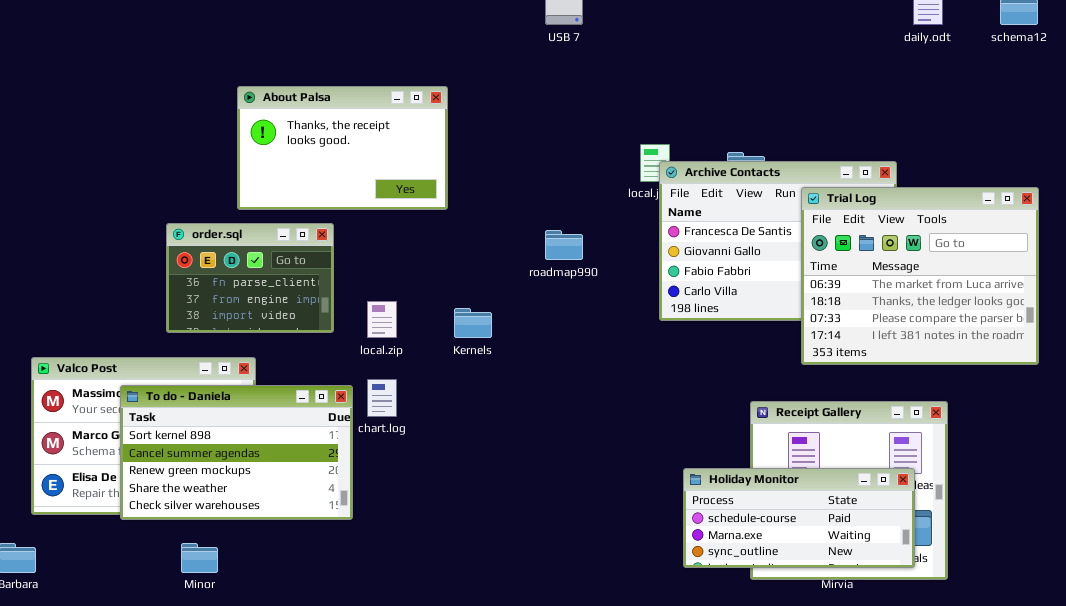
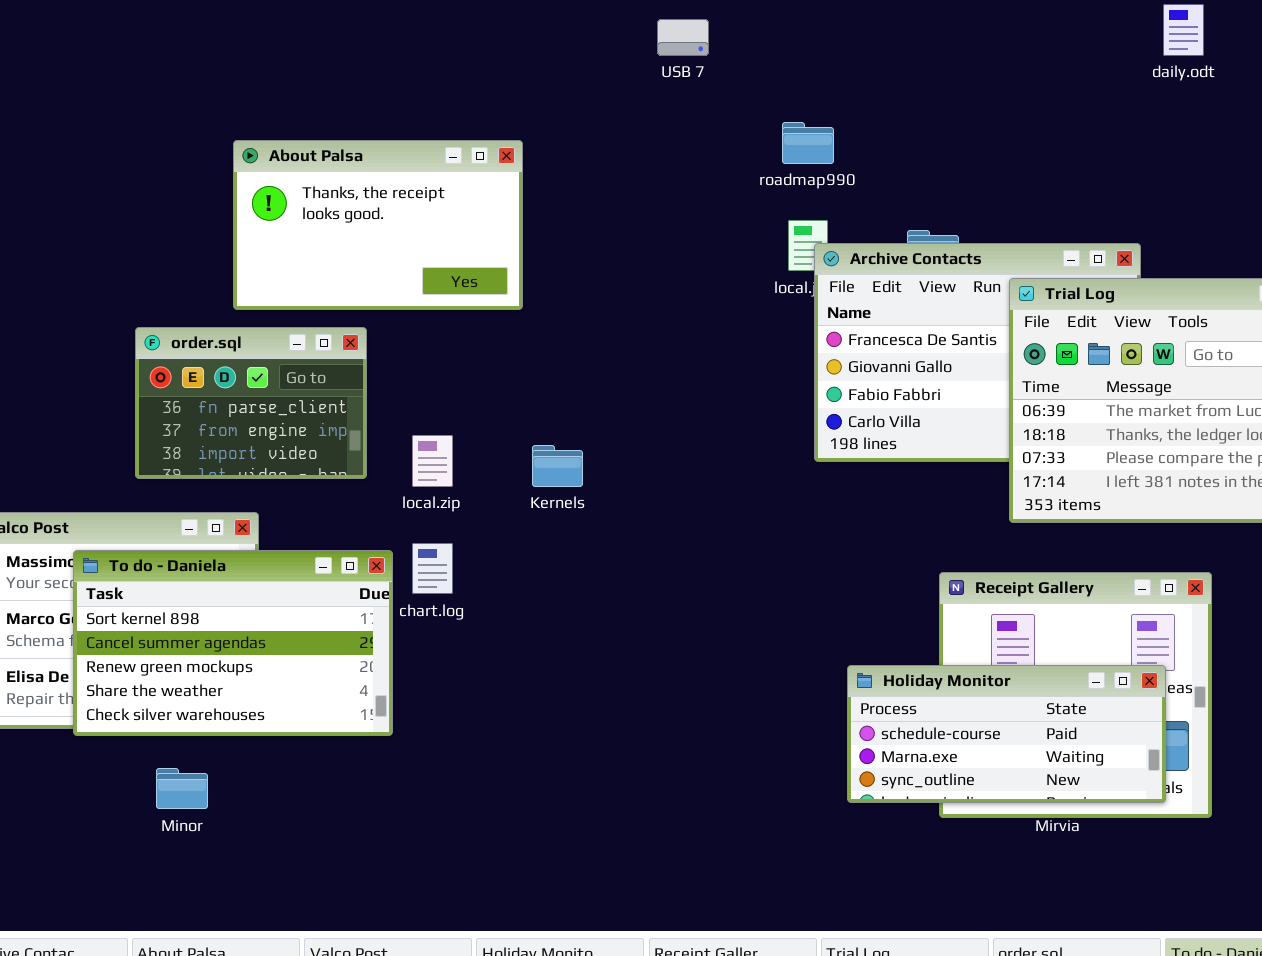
roadmap990: [545,230,583,260] -> [782,122,834,164], moved

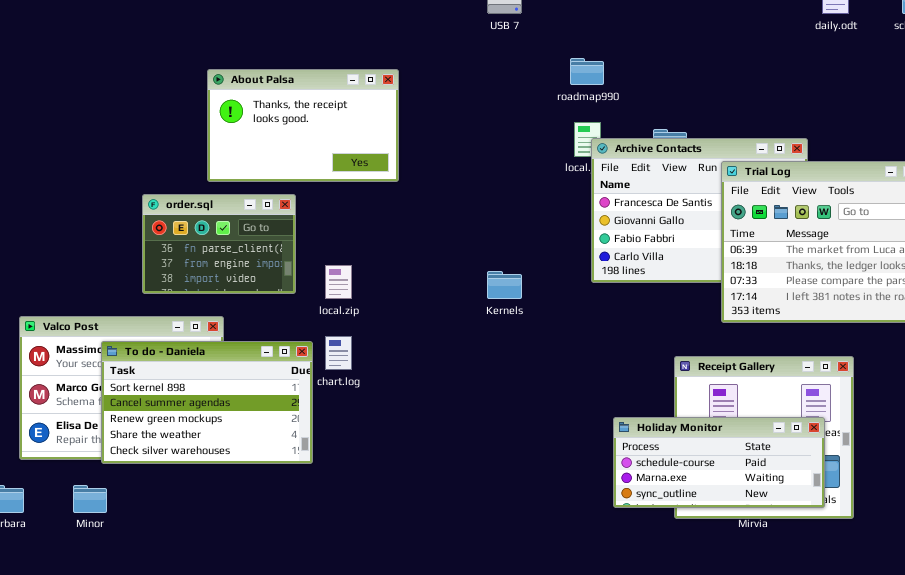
Kernels: [532,445,583,487] -> [487,271,522,299], moved
Minor: [156,768,208,809] -> [73,485,107,513], moved

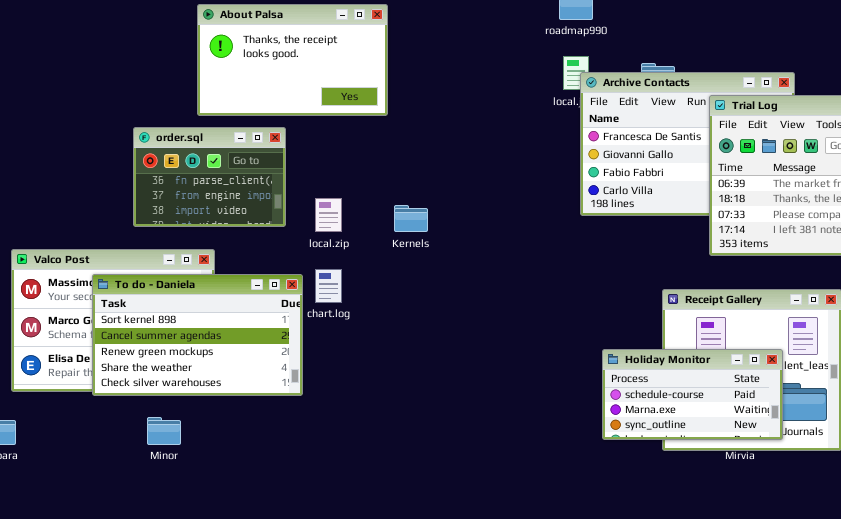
Kernels: [487,271,522,299] -> [394,205,428,232], moved
Holiday Monitor: [613,417,825,508] -> [602,349,783,440], resized
Minor: [73,485,107,513] -> [147,417,181,445], moved

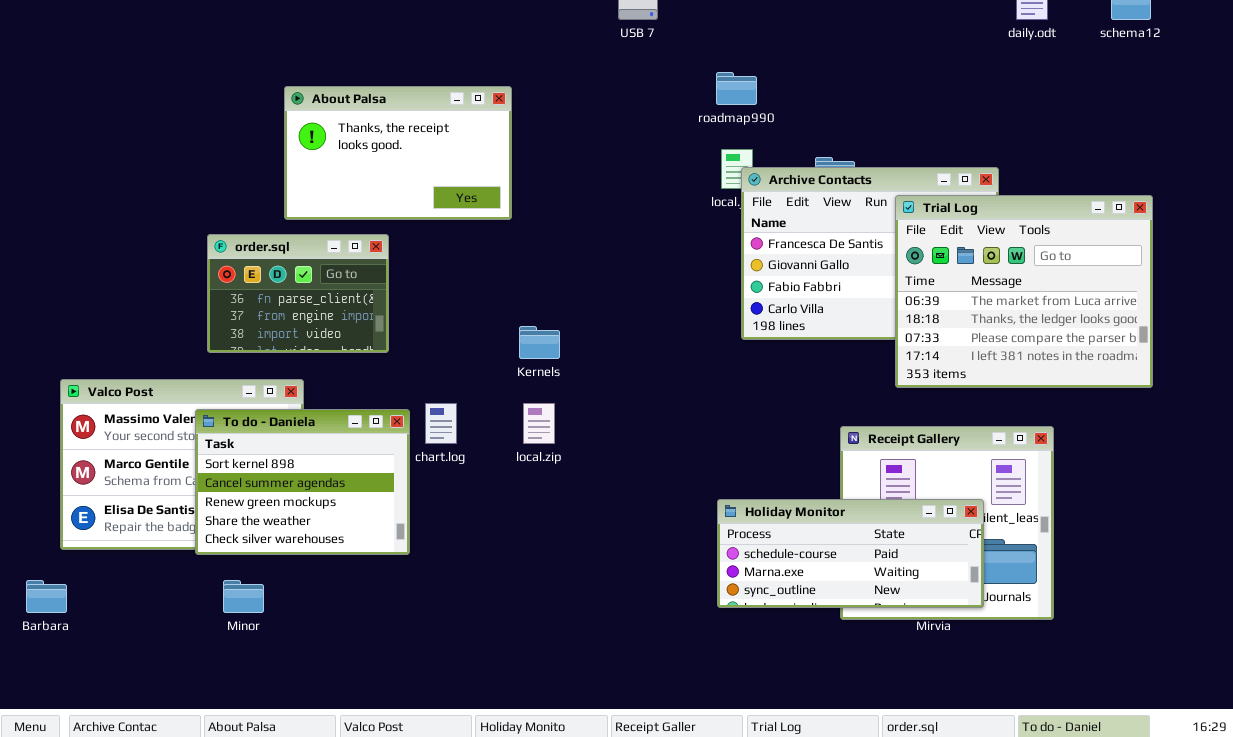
local.zip: [315,198,342,232] -> [523,403,555,444], moved
To do - Daniela: [92,274,303,396] -> [195,409,410,555], resized
Holiday Monitor: [602,349,783,440] -> [717,499,984,608], resized

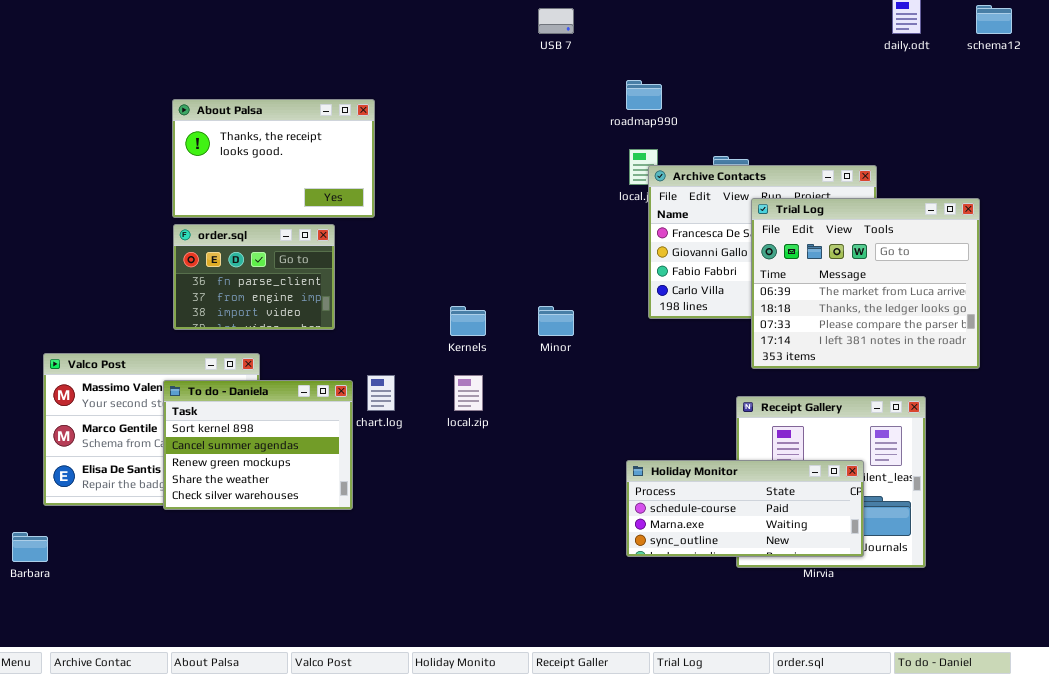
About Palsa: [284,86,512,220] -> [172,99,375,218], moved
Trial Log: [895,195,1153,388] -> [751,198,980,369], moved
Minor: [223,580,264,613] -> [538,306,574,336], moved

